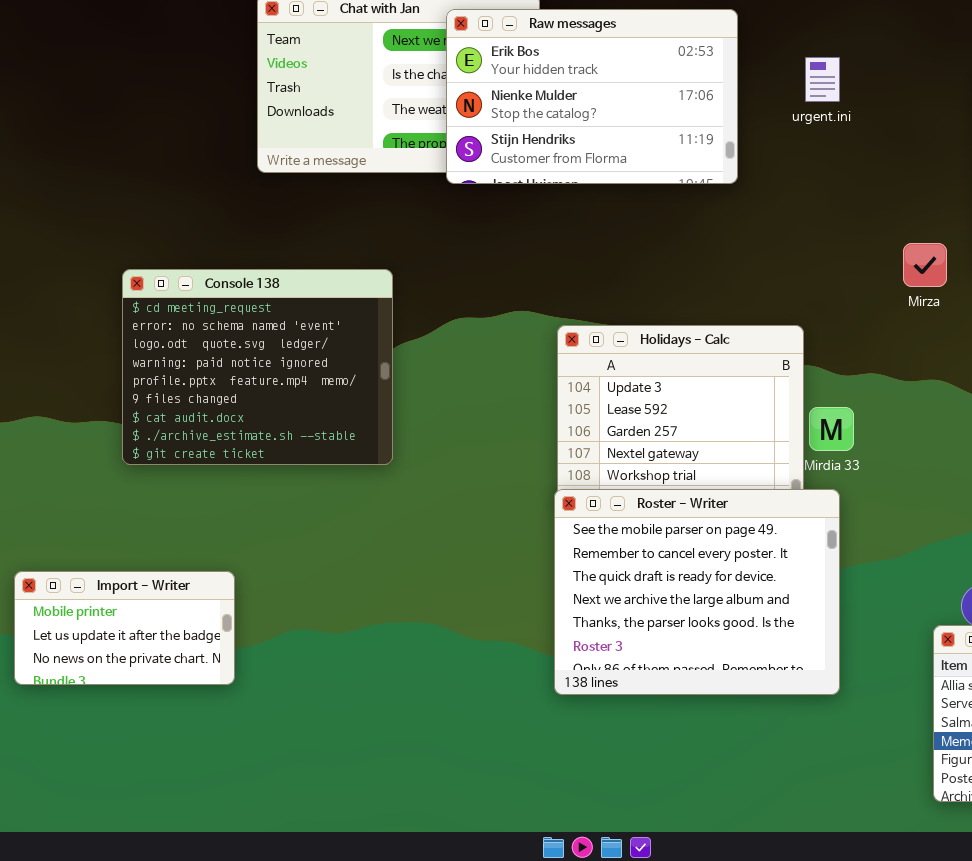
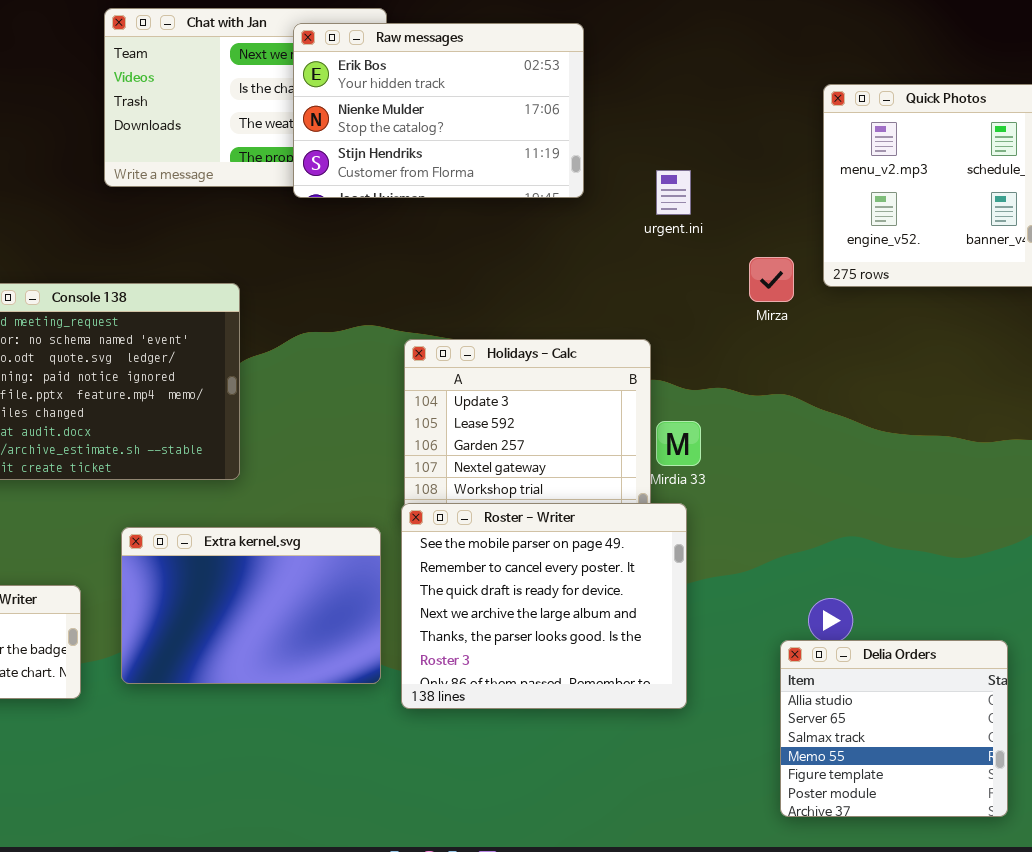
urgent.ini: [805,57,840,102] -> [656,170,691,215], moved
Extra kernel.svg: none -> [121,527,381,684], opened

